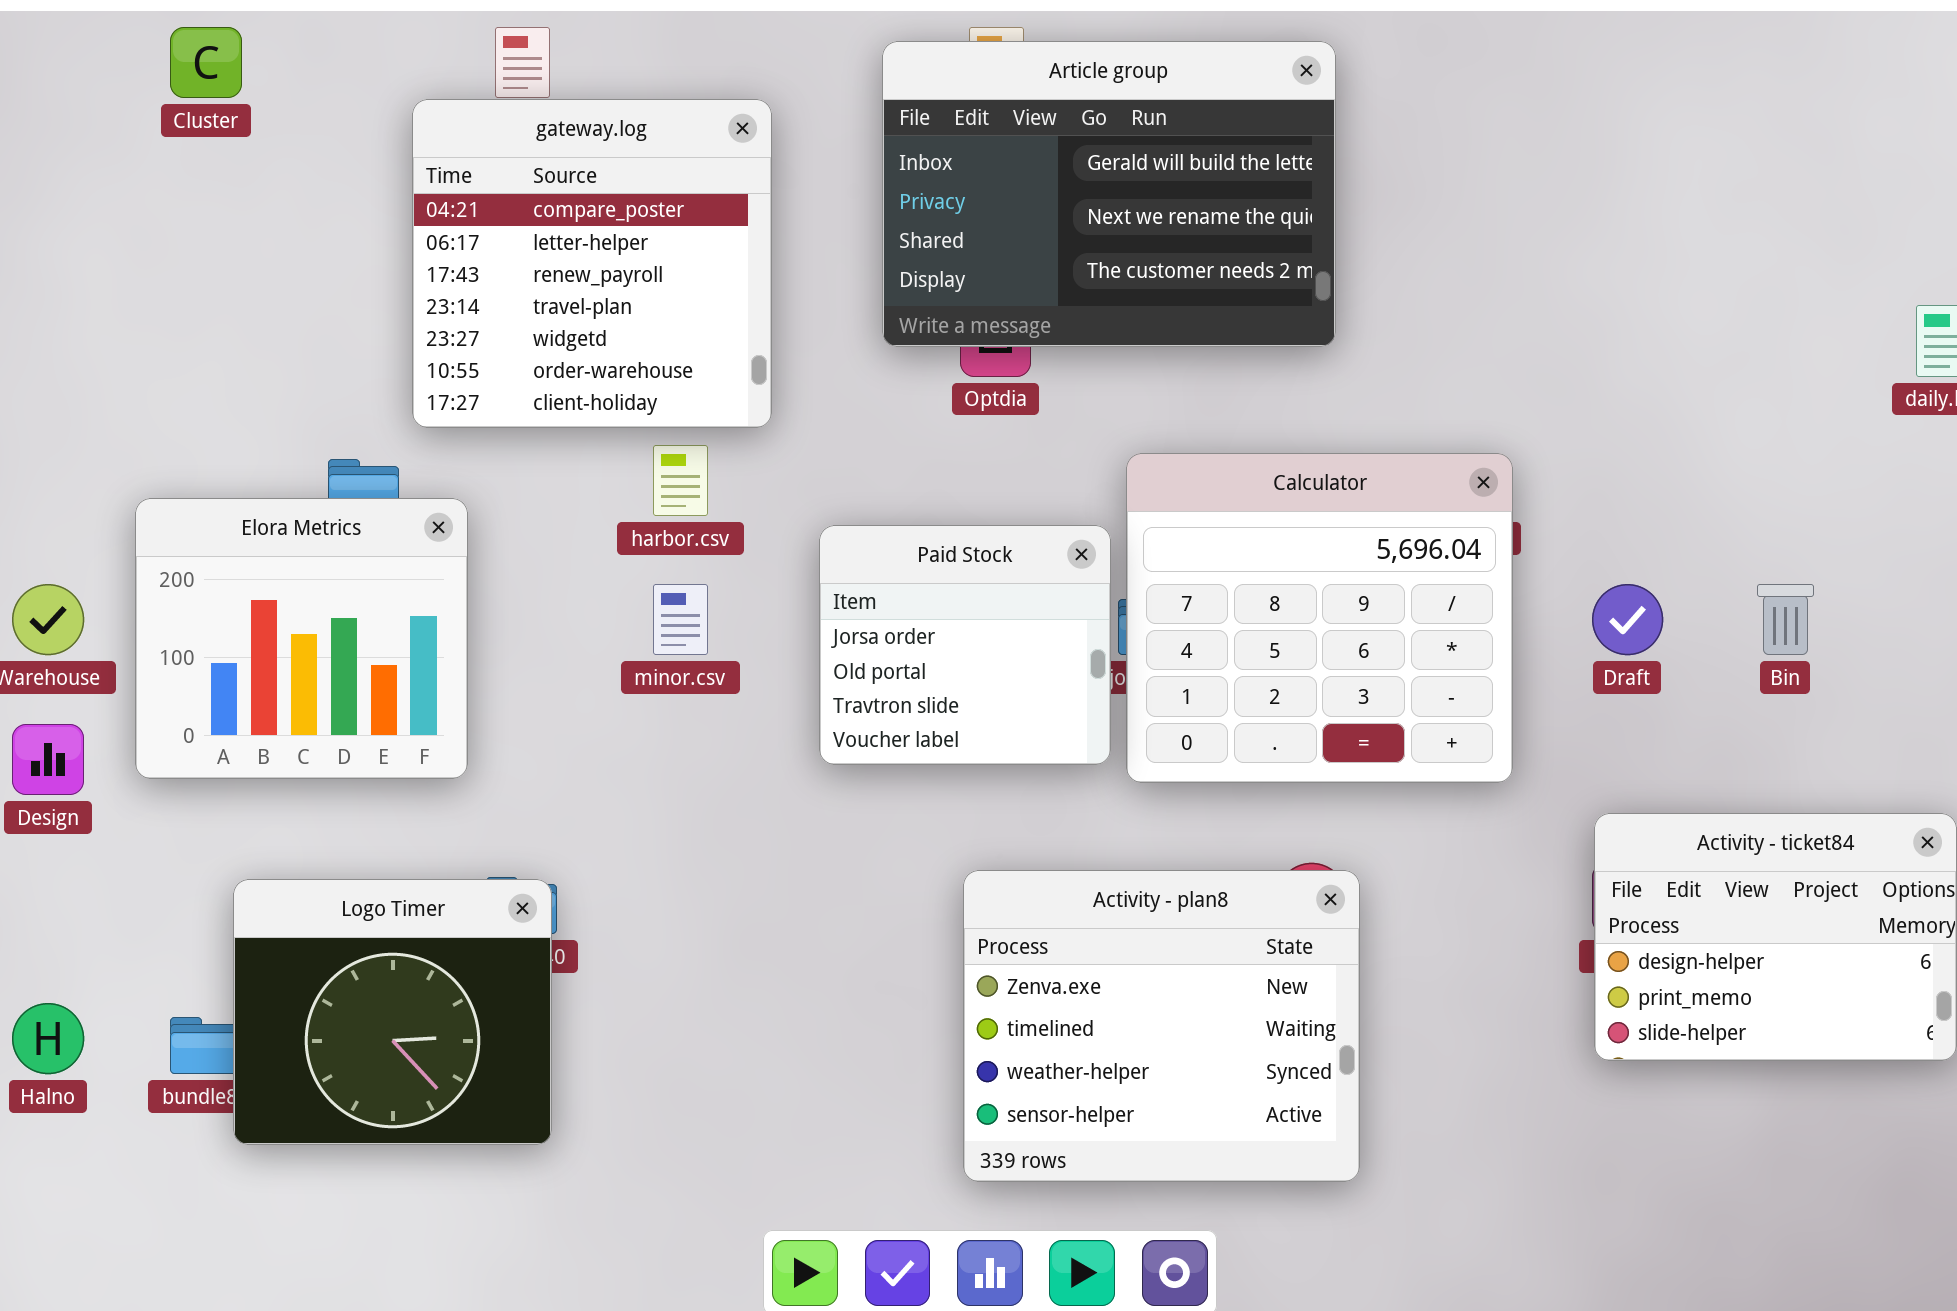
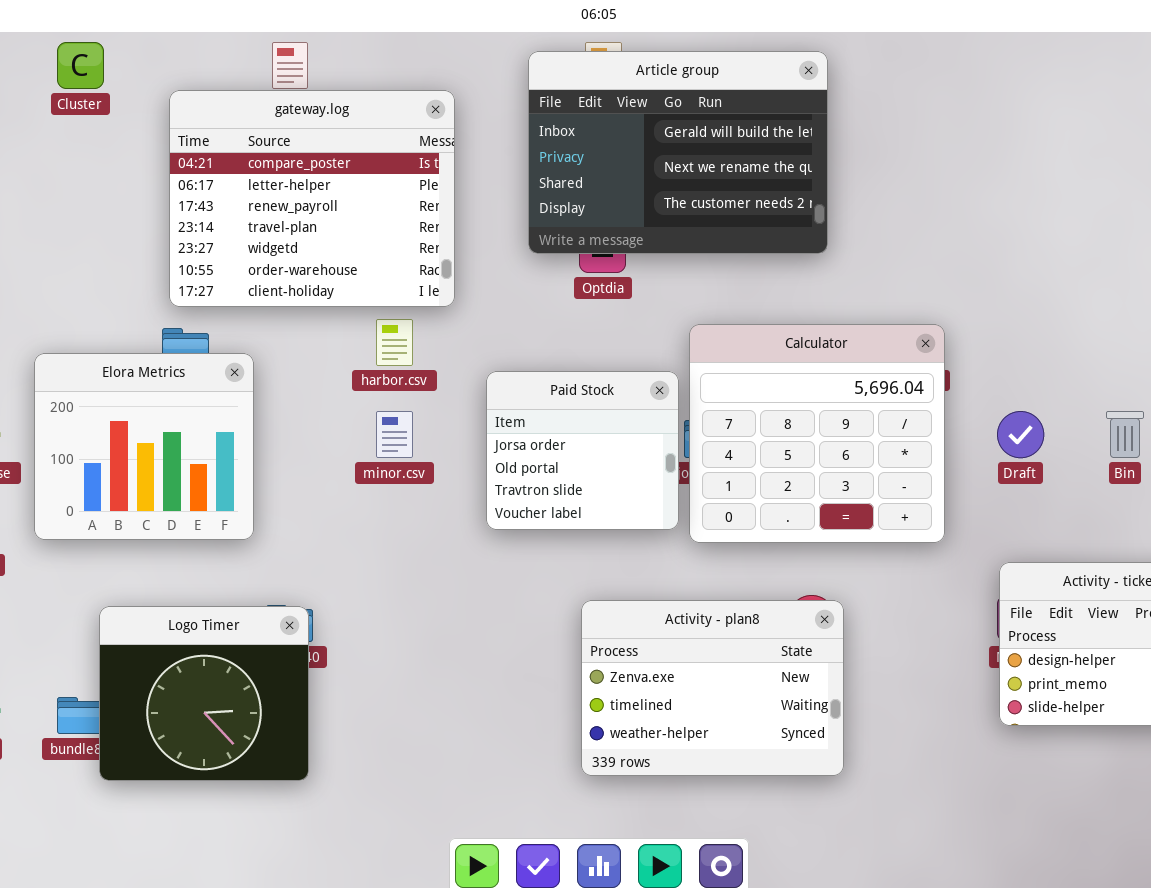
gateway.log: [412,99,772,428] -> [169,90,455,307], resized
Activity - plan8: [963,870,1360,1182] -> [581,600,844,776], resized

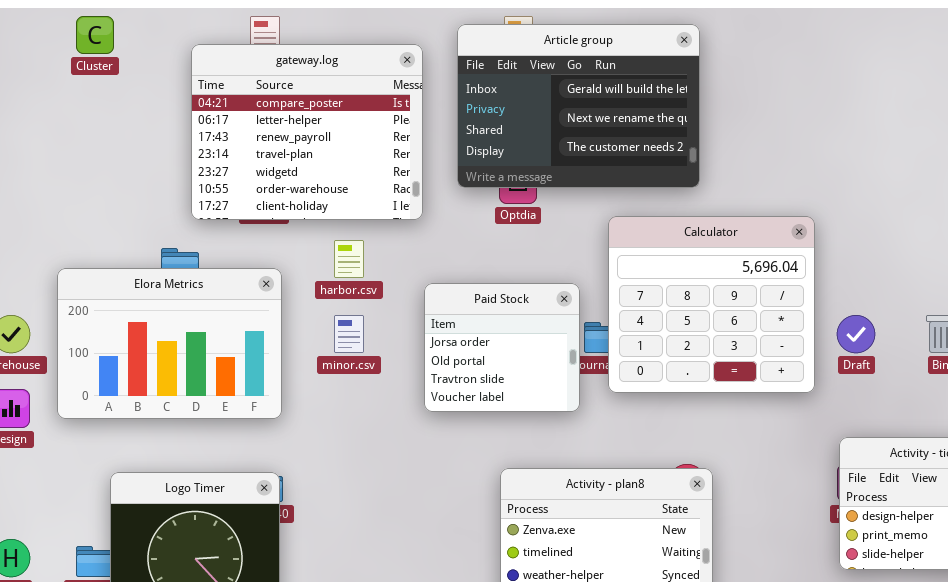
gateway.log: [169,90,455,307] -> [191,44,423,220], moved
Calculator: [689,324,945,543] -> [608,216,815,393], moved
Elora Metrics: [34,353,254,540] -> [57,268,282,419], resized

